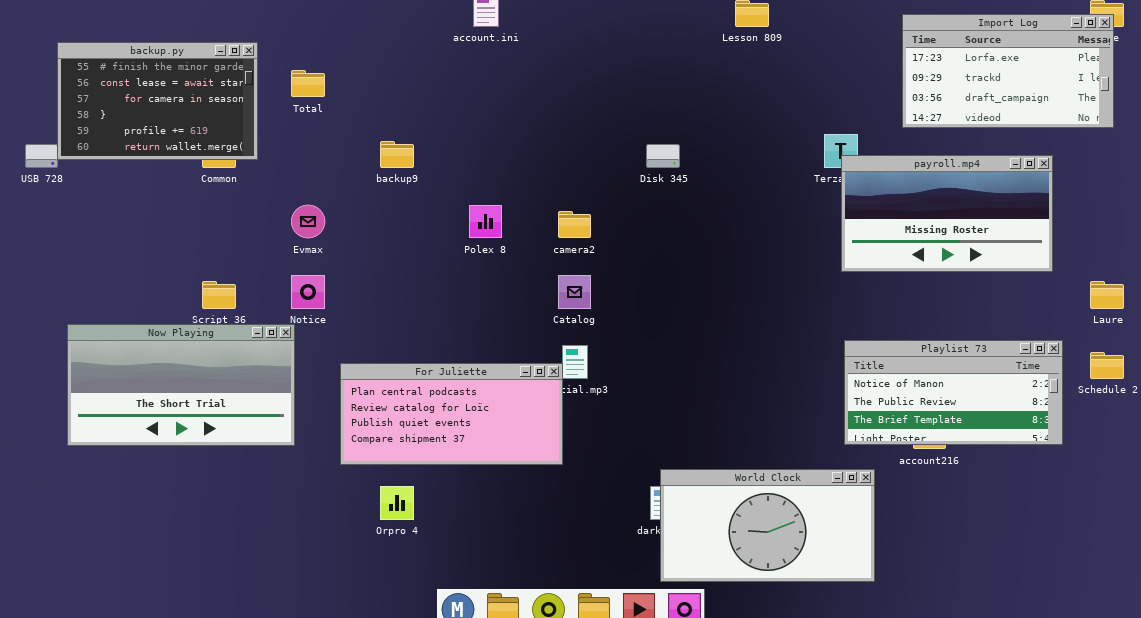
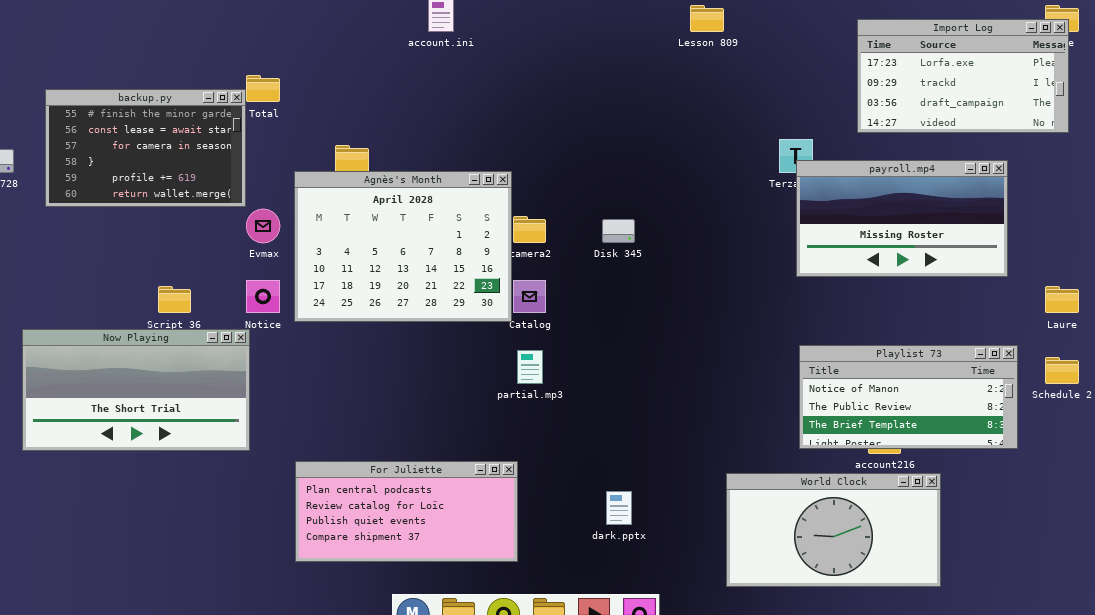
backup.py: [57,42,258,160] -> [45,89,246,207], moved
Disk 345: [646,144,680,168] -> [602,219,635,243], moved
Agnès's Month: none -> [294,171,512,322], opened
For Juliette: [340,363,563,465] -> [295,461,518,562], moved
World Clock: [660,469,875,582] -> [726,473,941,587], moved

